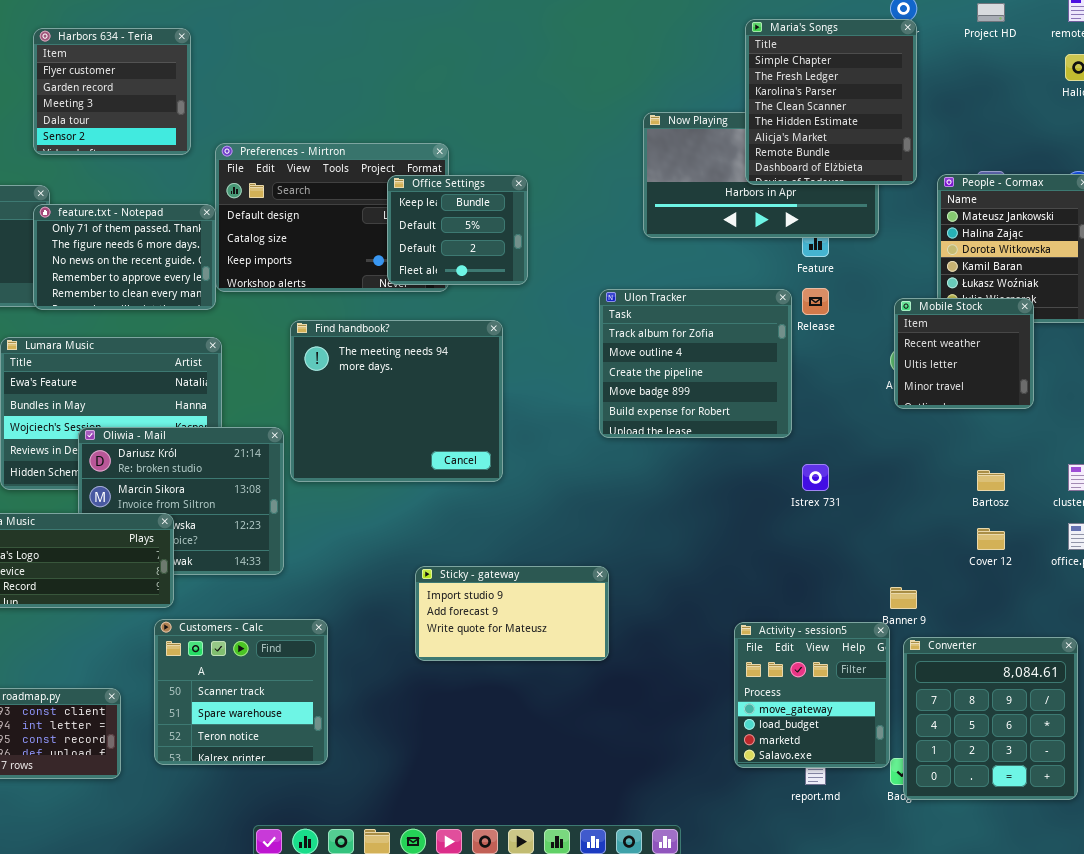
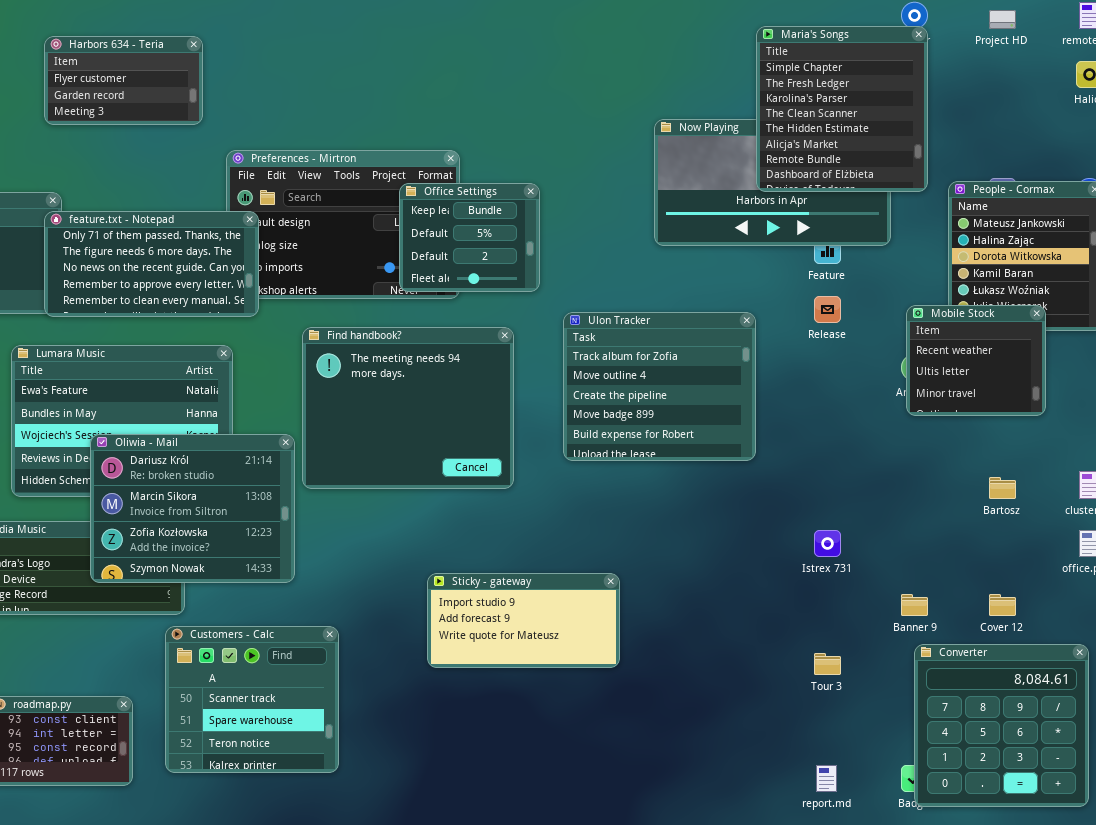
Harbors 634 - Teria: [33,28,191,155] -> [44,36,203,125], resized
feature.txt - Notepad: [33,204,216,310] -> [44,211,259,317], resized
Ulon Tracker: [599,289,792,438] -> [563,312,756,461], moved
Oliwia - Mail: [78,427,284,575] -> [90,434,295,583], raised
Istrex 731: [802,464,829,491] -> [814,530,841,557], moved
Cover 12: [977,528,1005,550] -> [989,594,1016,616], moved
Activity - session5: [734,622,890,768] -> none, closed

